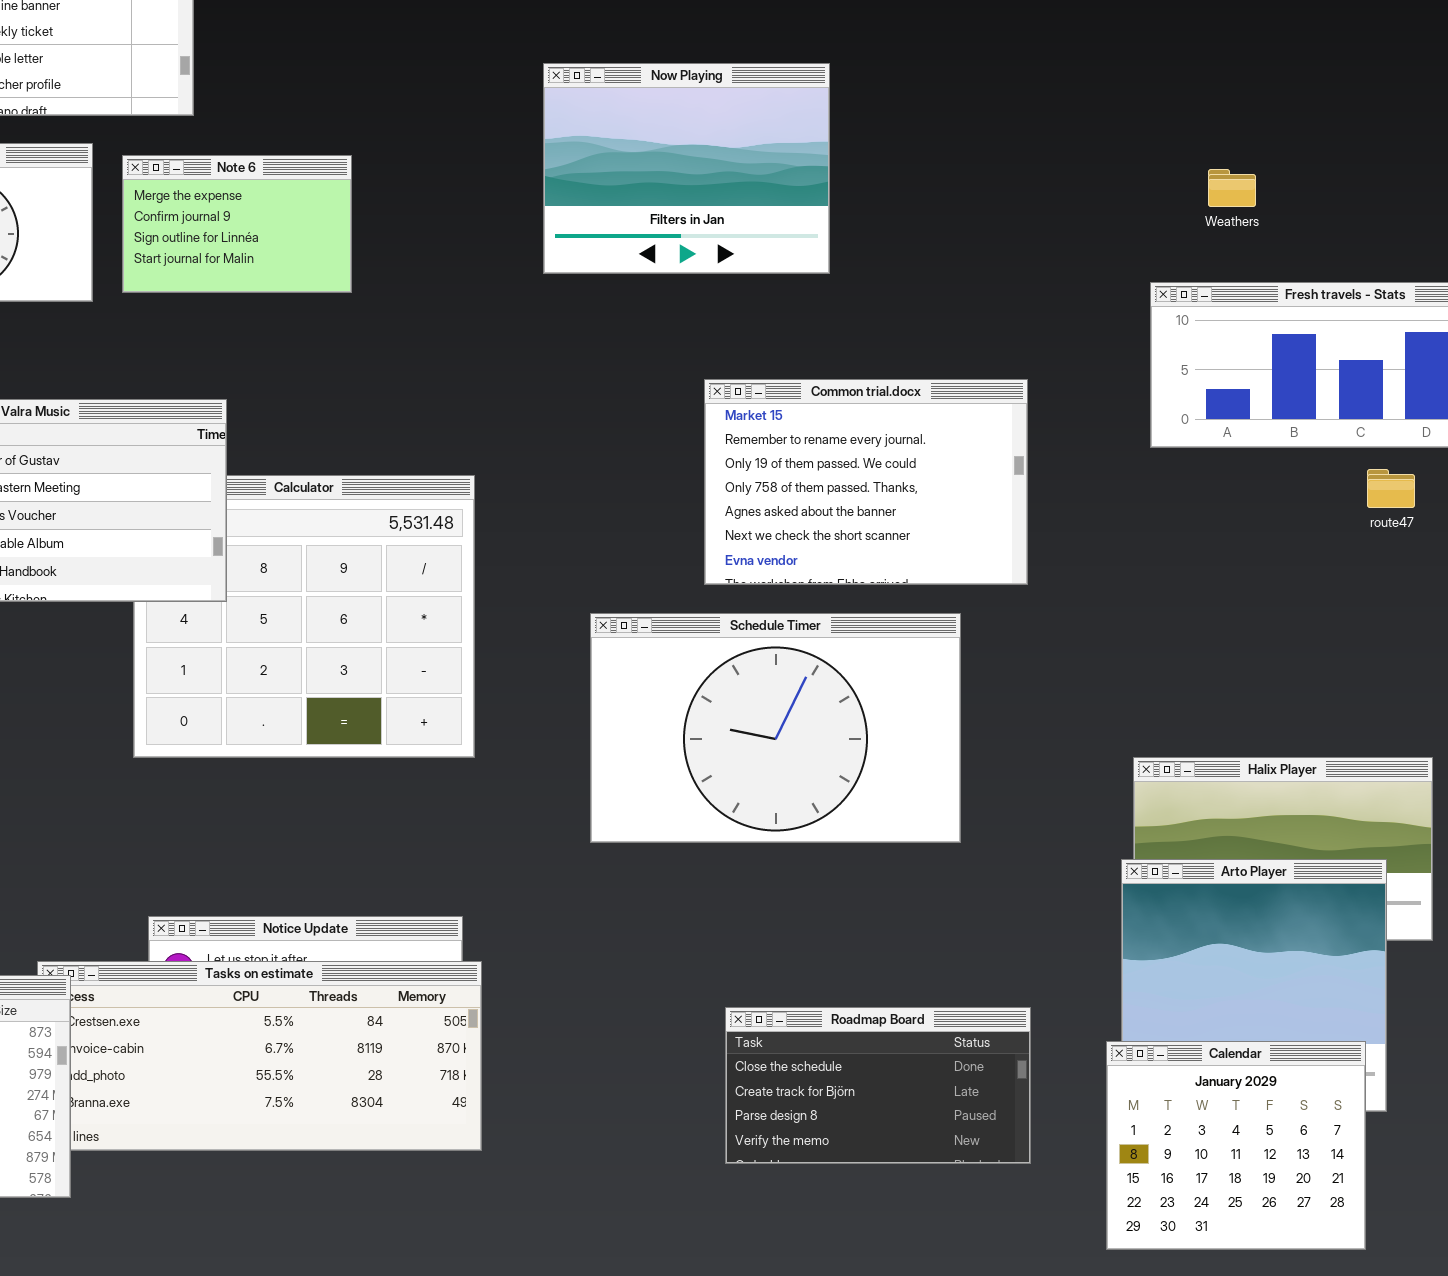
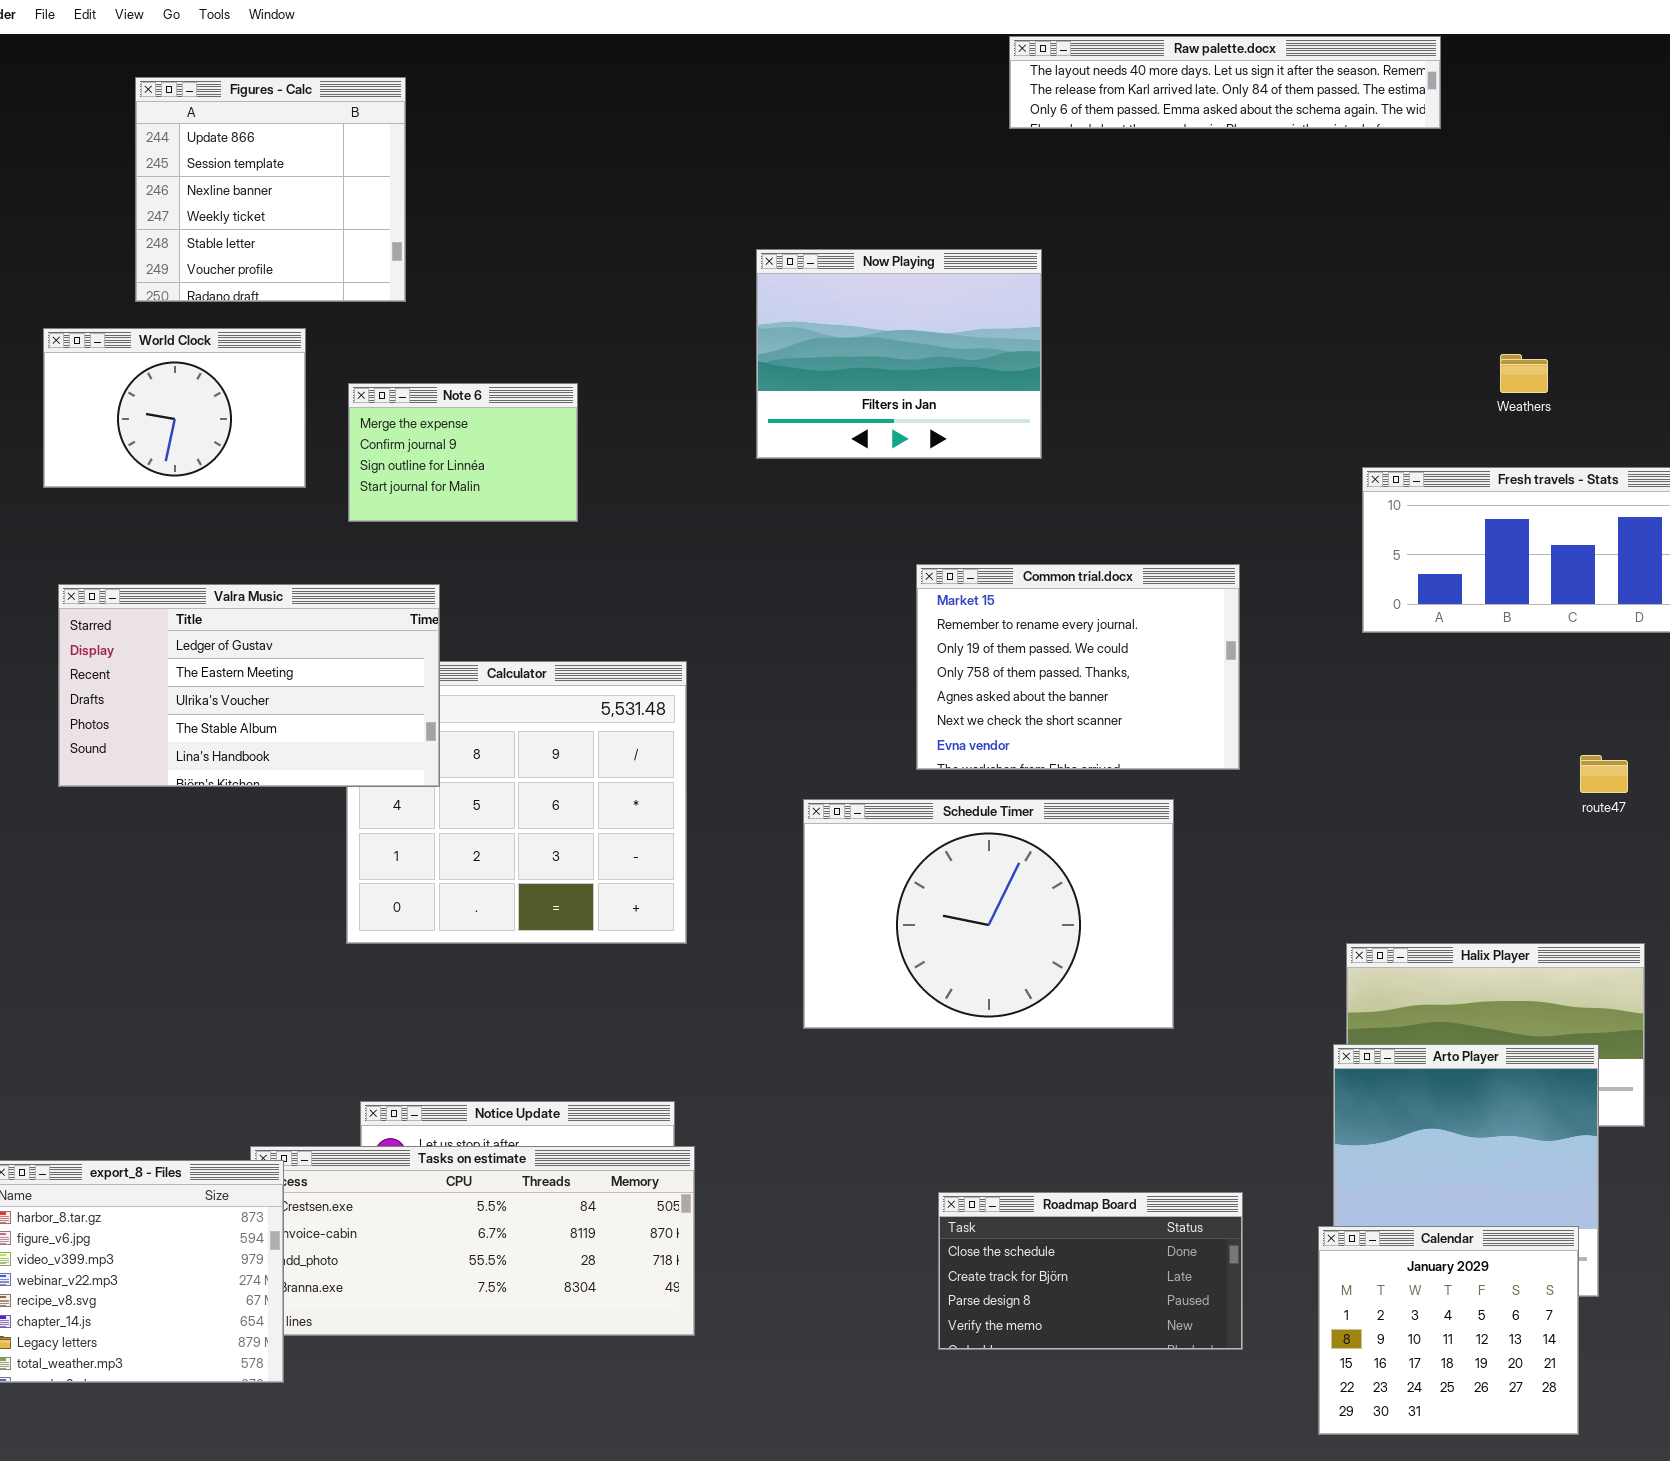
Note 6: [122,155,352,293] -> [348,383,578,522], moved
Weathers: [1208,169,1256,207] -> [1500,354,1548,393], moved
route47: [1367,469,1415,508] -> [1580,755,1628,793], moved

